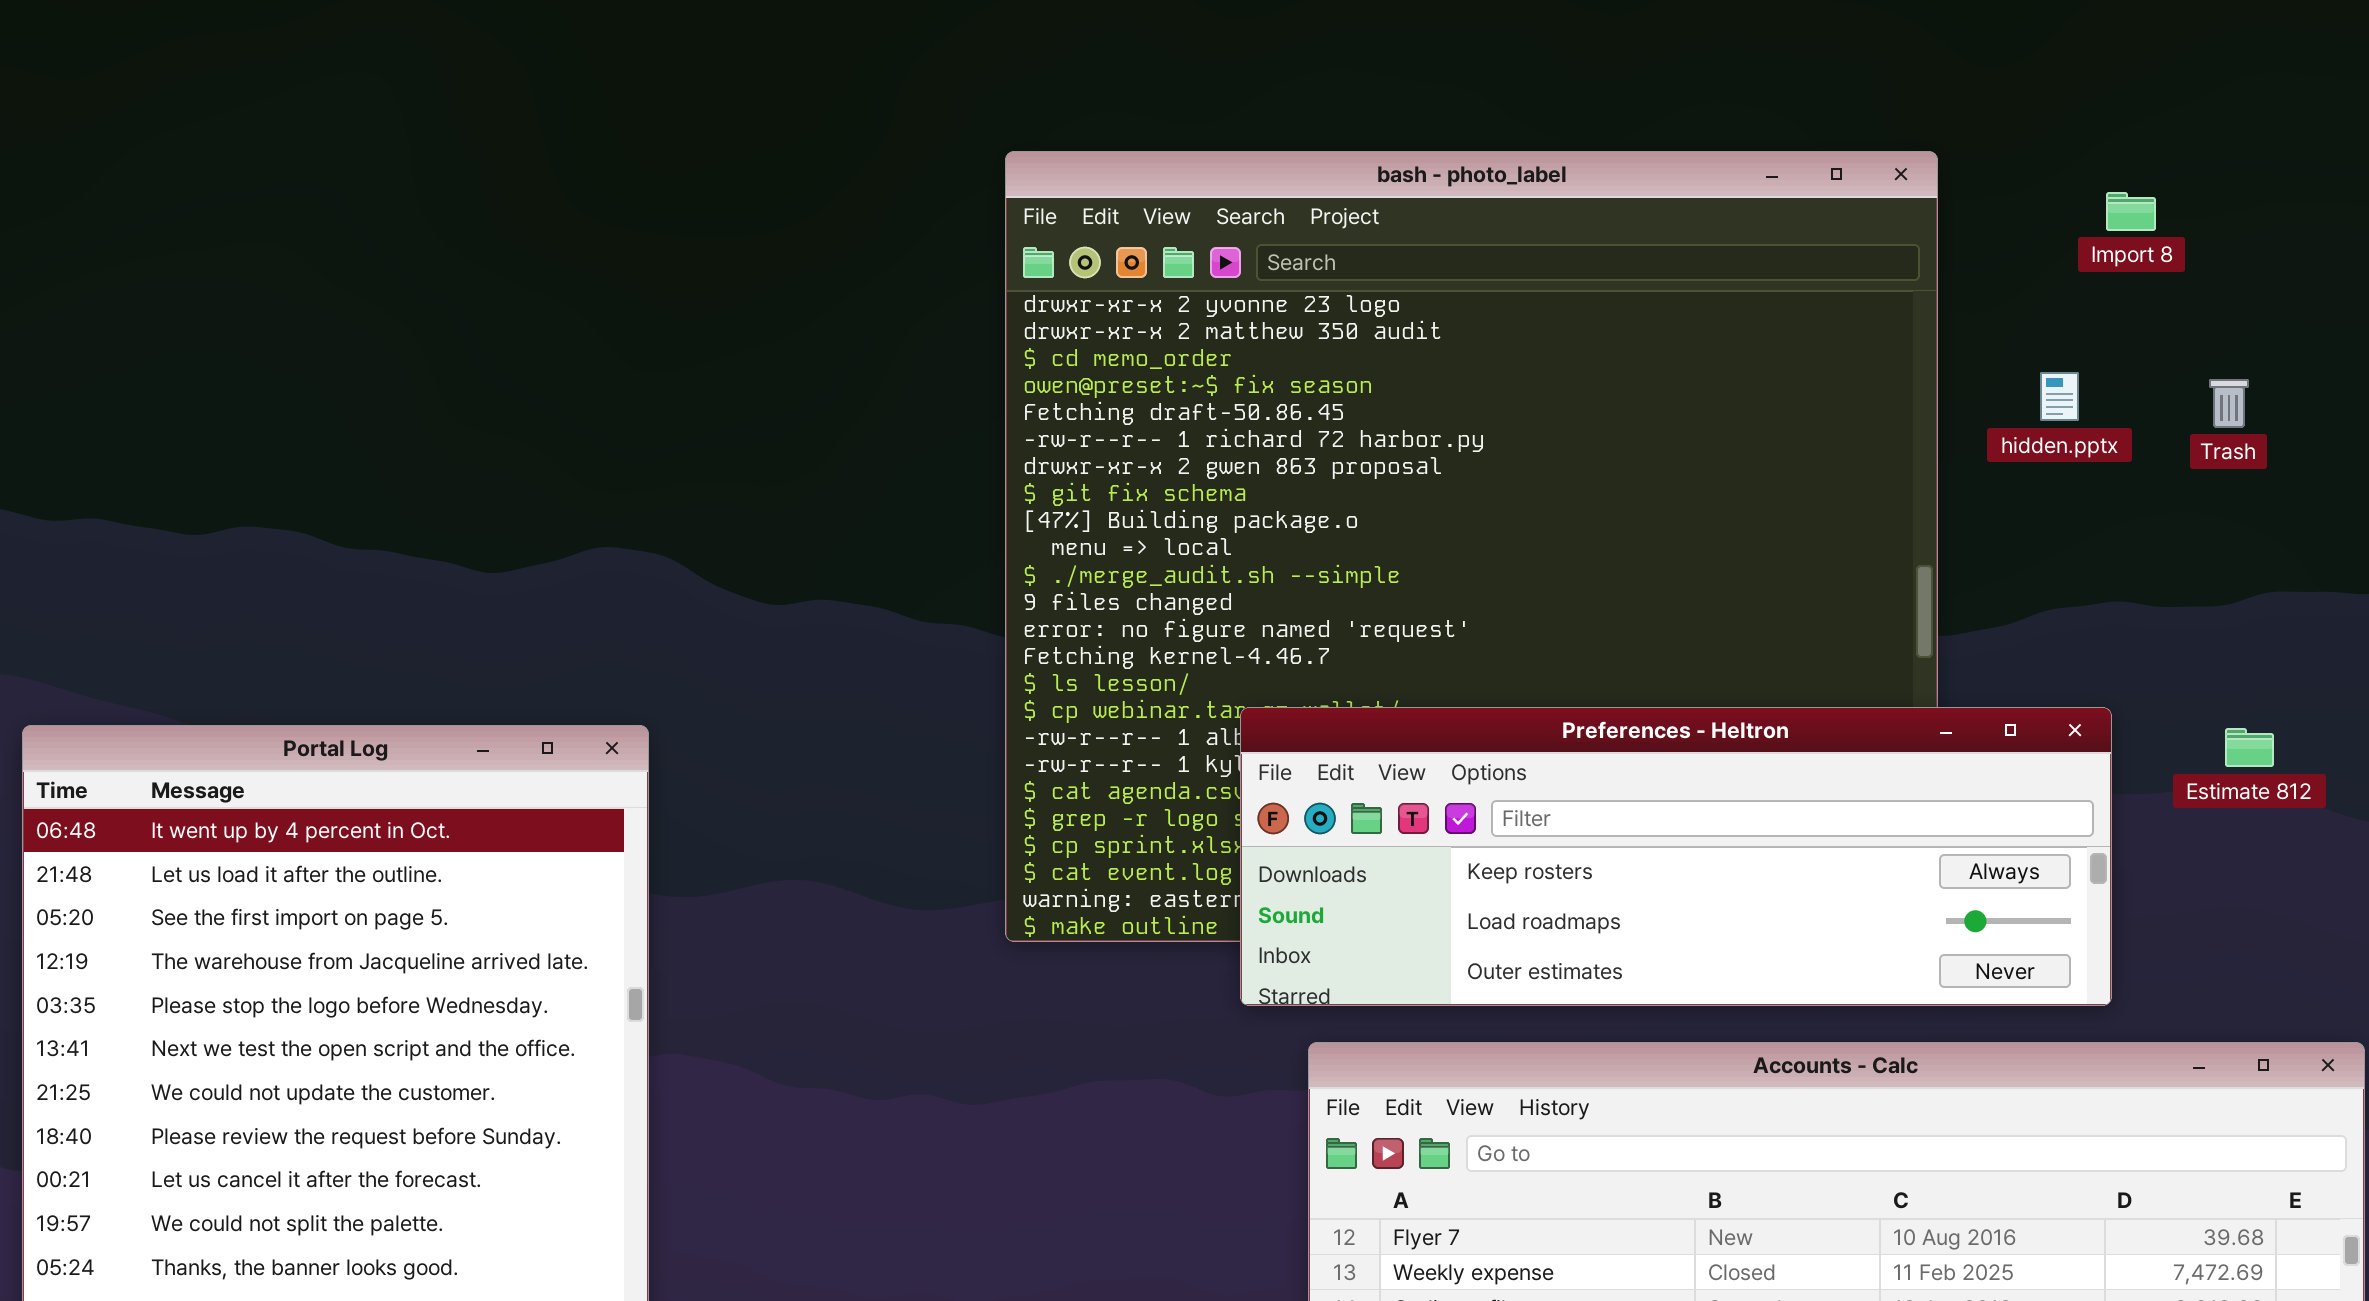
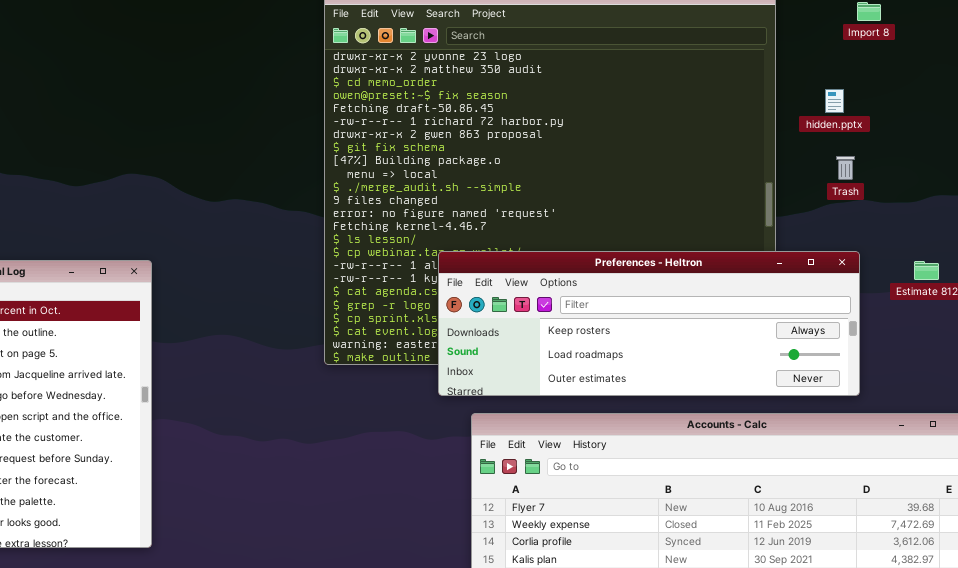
Trash: [2209,379,2249,428] -> [836,156,855,180], moved

